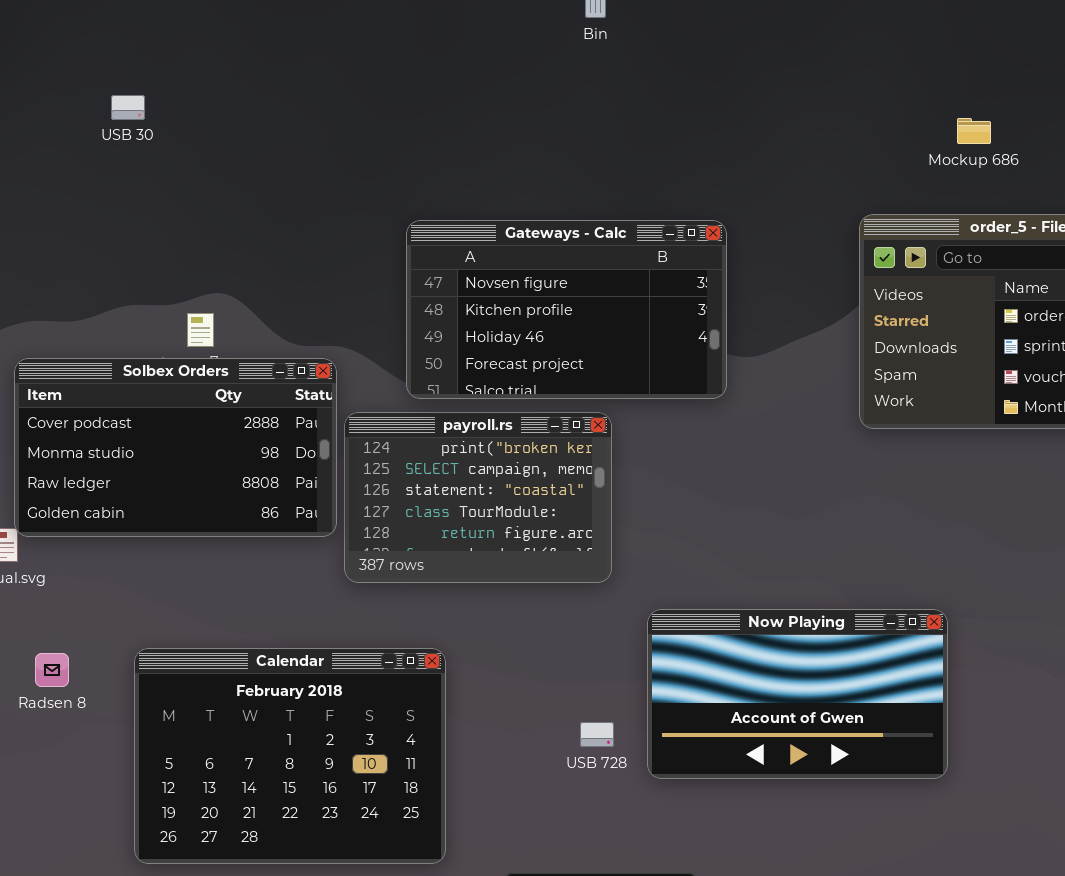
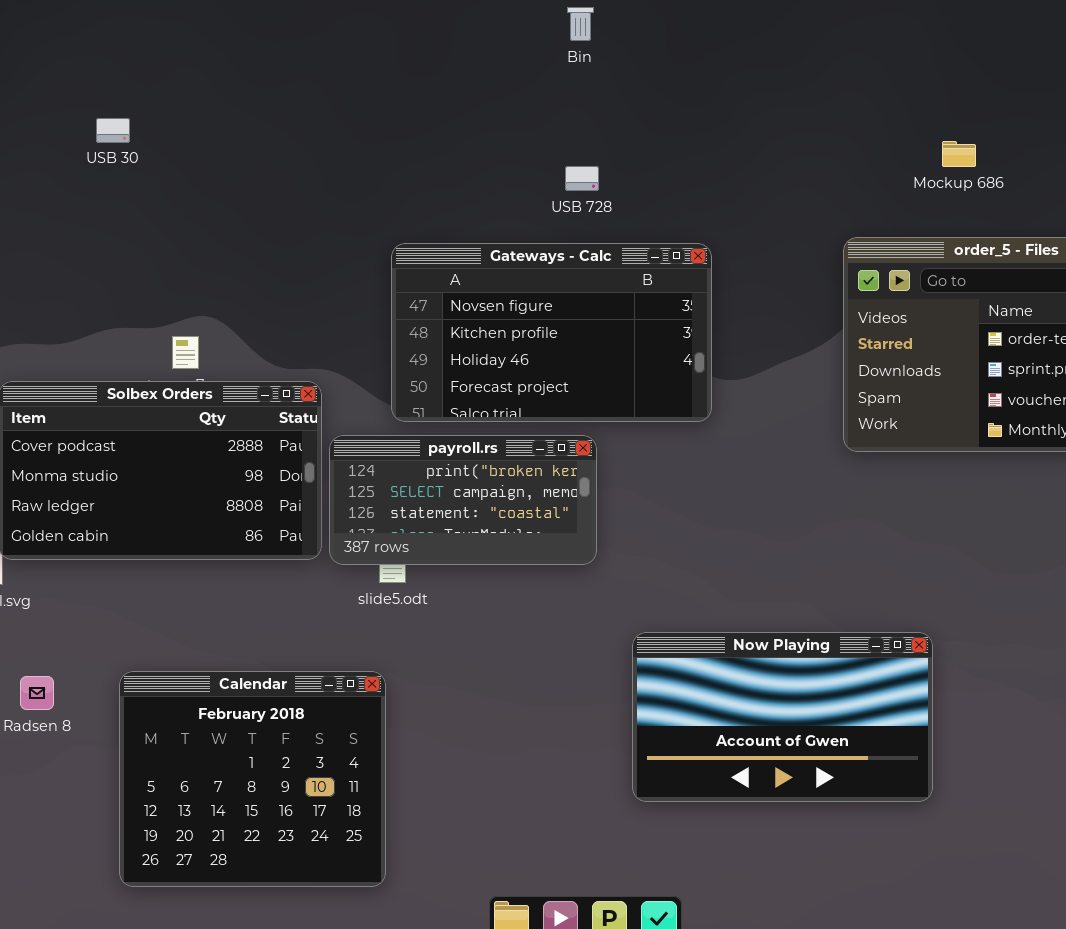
payroll.rs: [344,412,612,583] -> [329,435,597,565], resized
Calendar: [134,648,446,864] -> [119,671,386,887], resized
USB 728: [580,722,614,747] -> [565,166,599,191], moved

